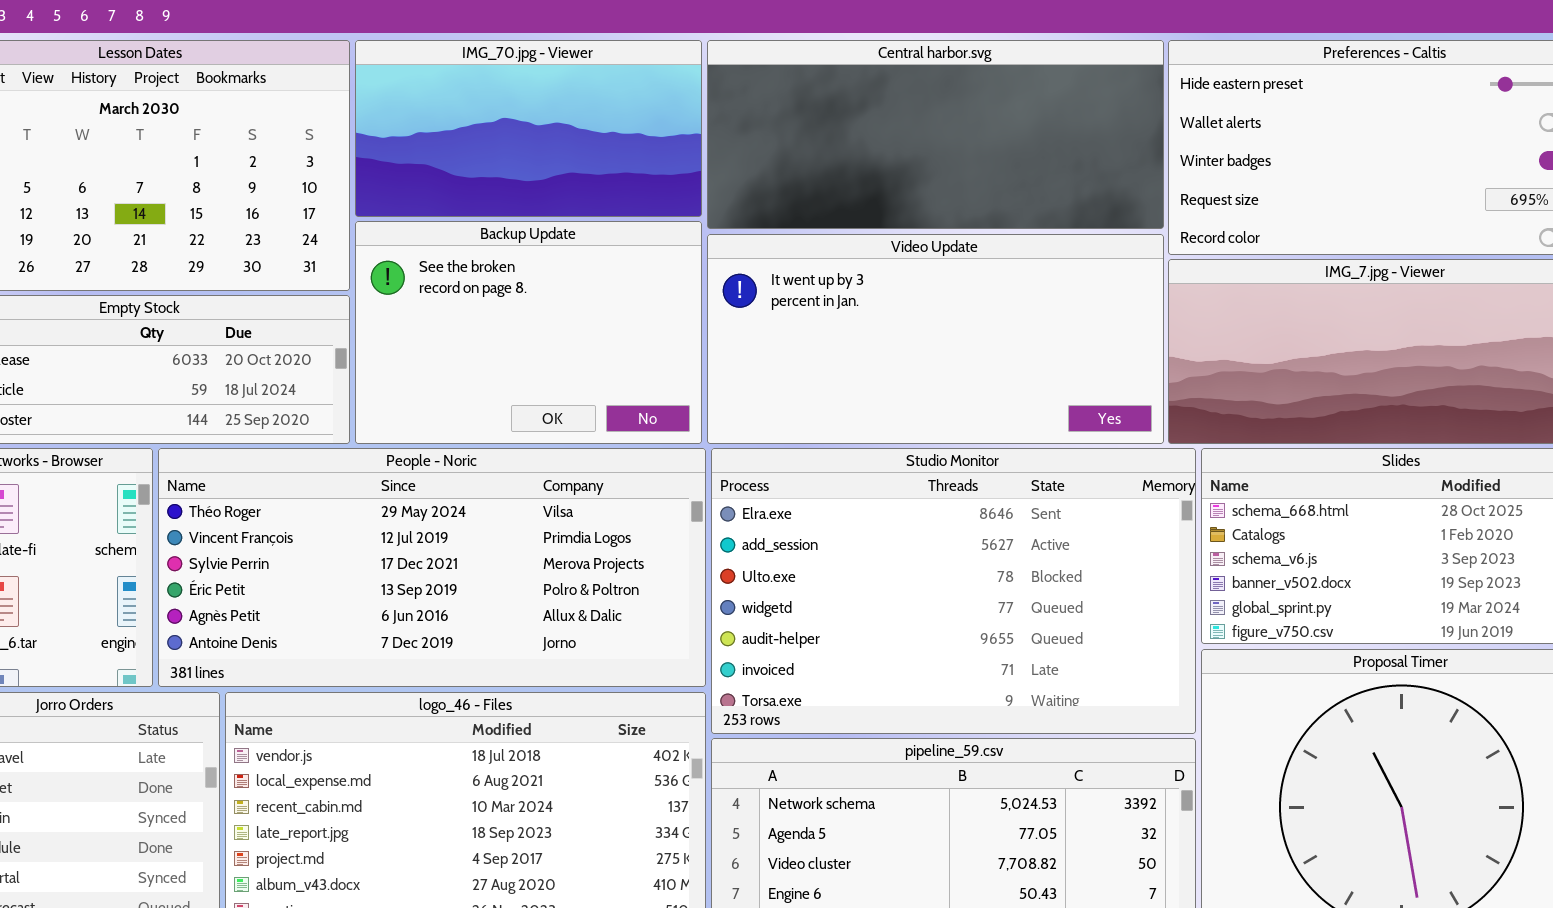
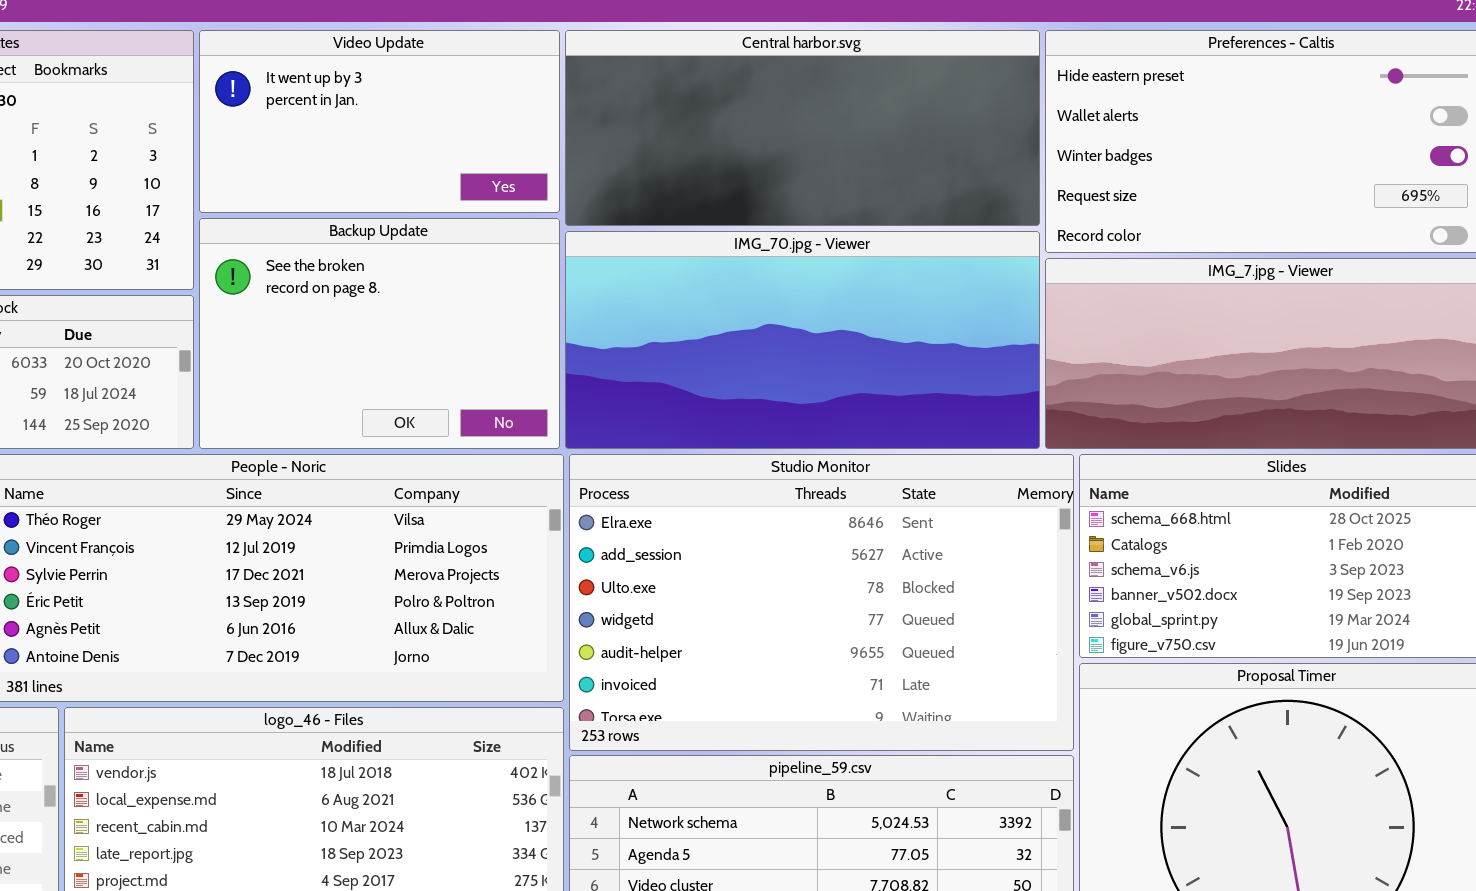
IMG_70.jpg - Viewer: [355,40,702,217] -> [565,231,1040,449], moved, resized
Video Update: [707,234,1164,444] -> [199,30,560,213], moved, resized

